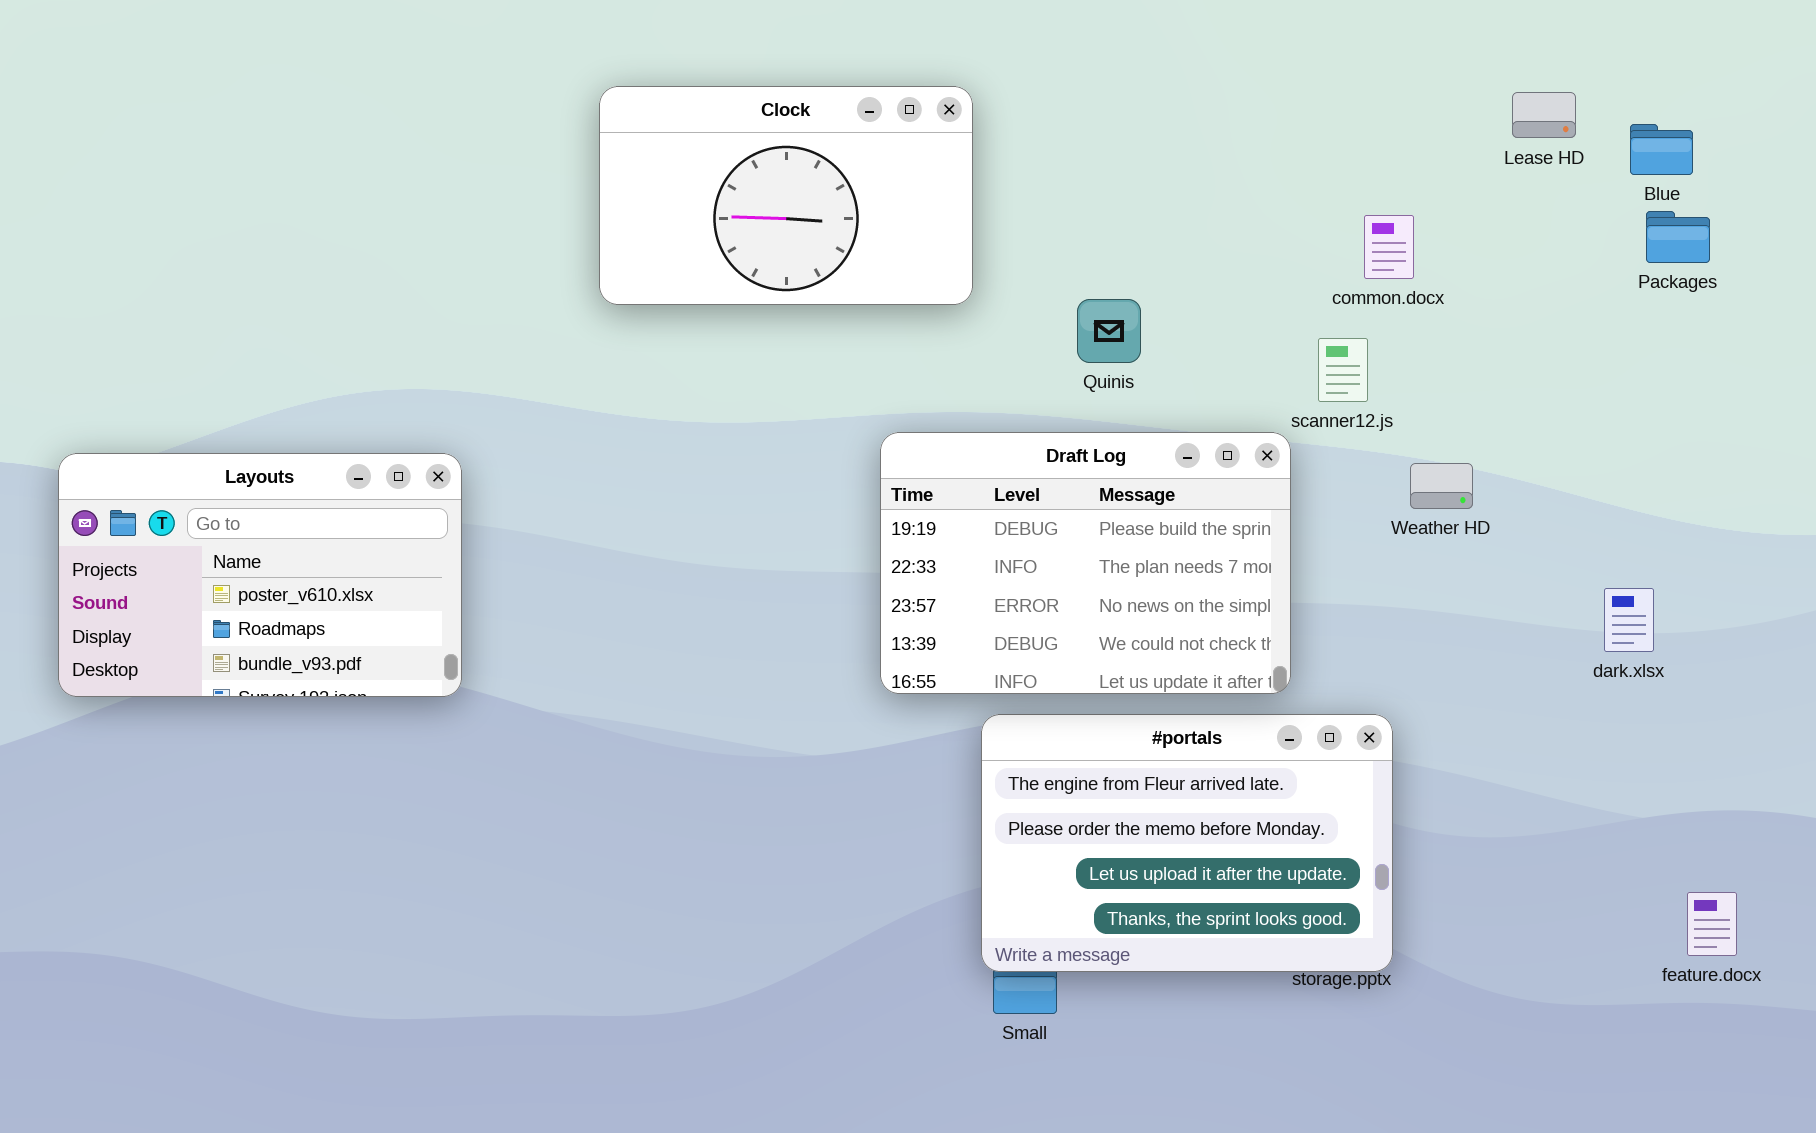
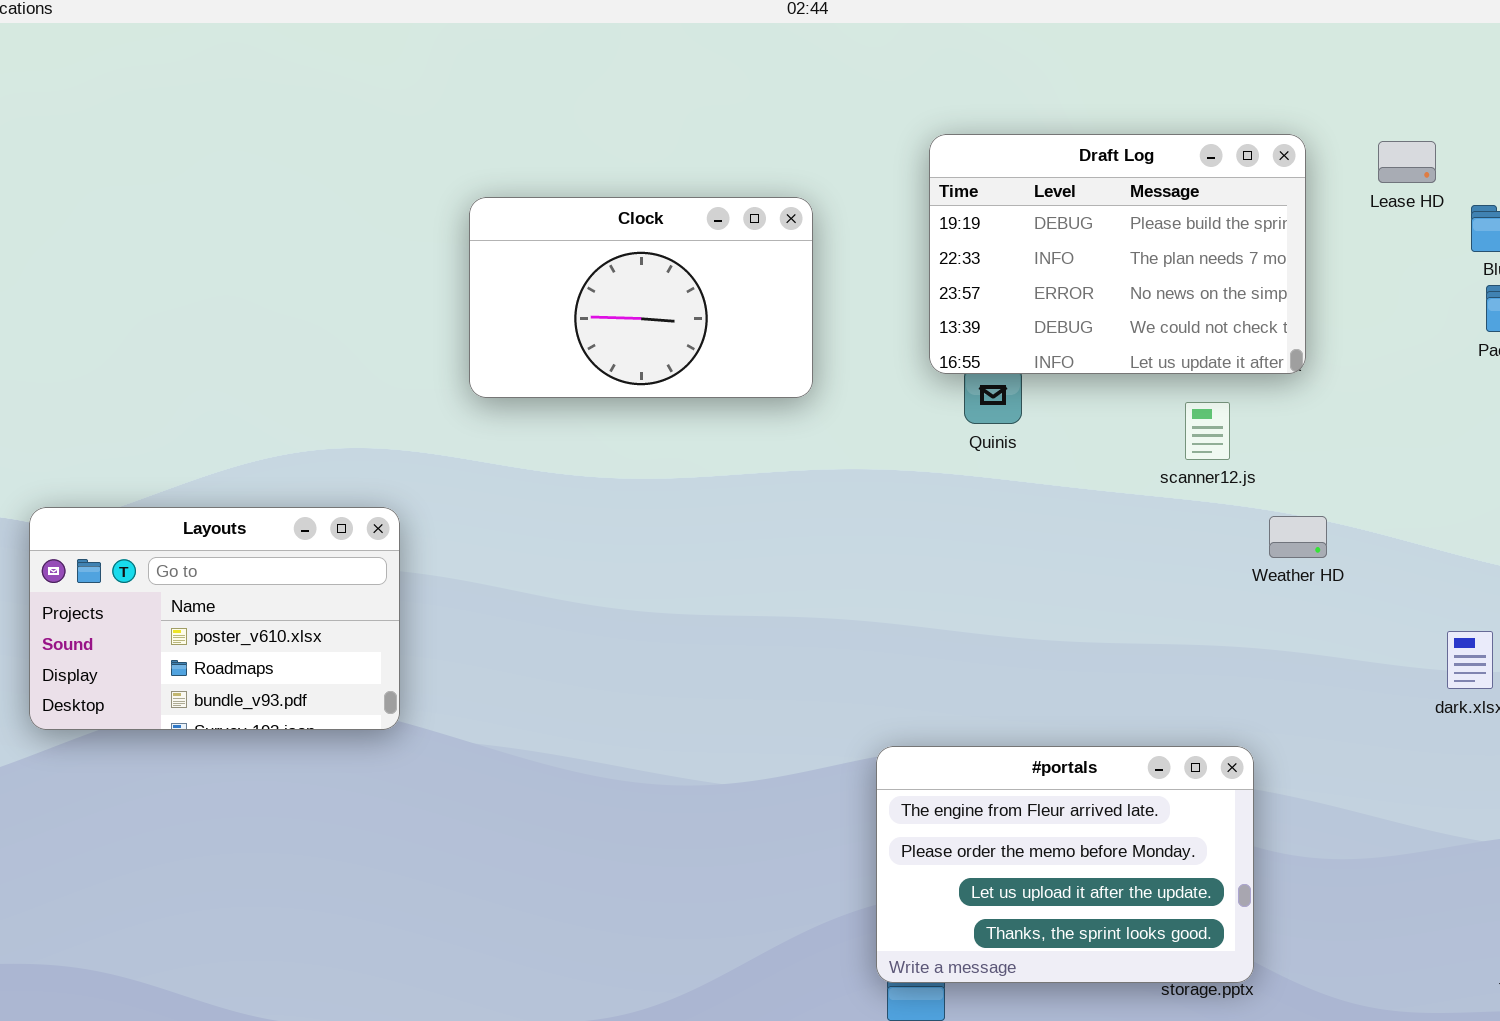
Clock: [599,86,973,305] -> [469,197,813,398], moved
Lease HD: [1512,92,1576,138] -> [1378,141,1436,183], moved
Draft Log: [880,432,1291,694] -> [929,134,1306,374], moved

